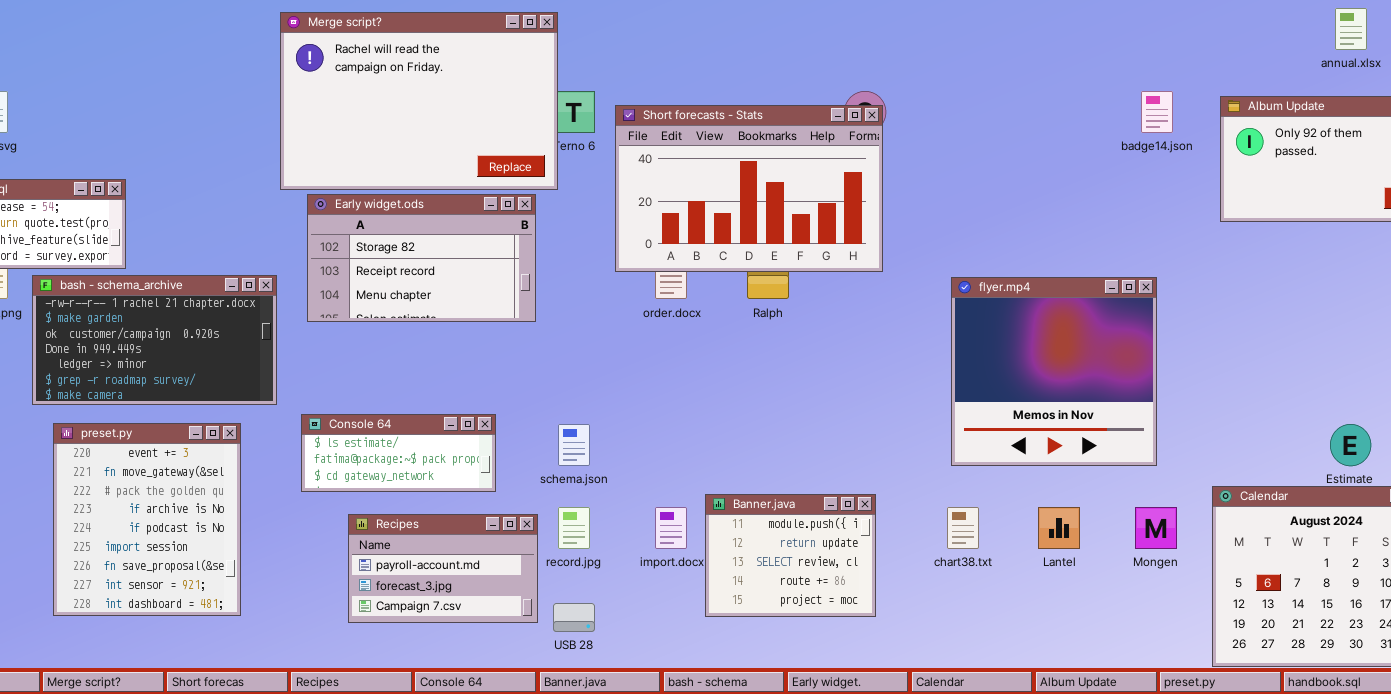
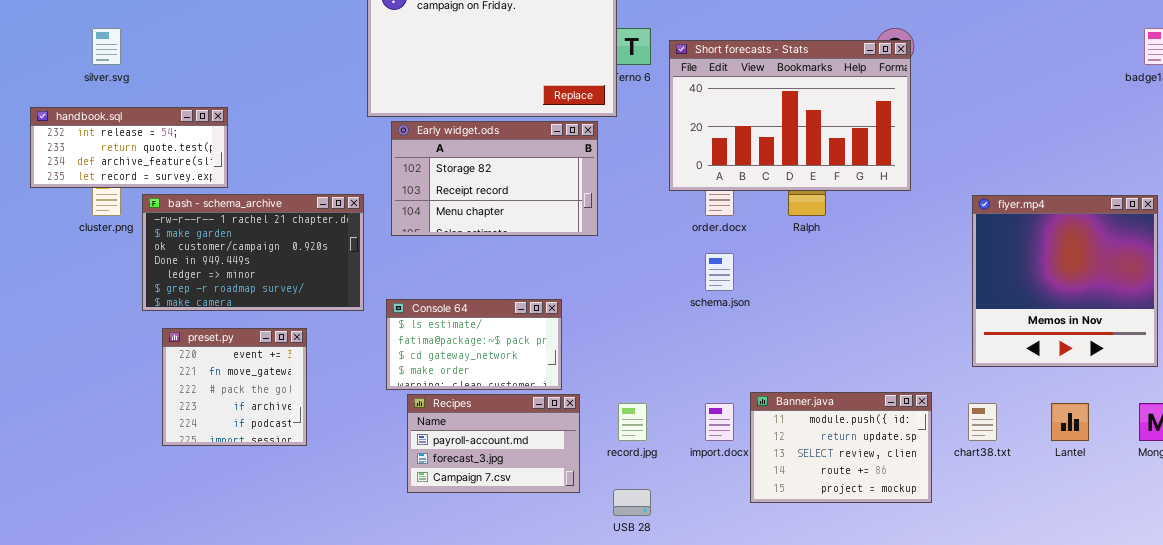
Console 64: [301,414,496,492] -> [386,299,562,390], resized
preset.py: [53,423,241,616] -> [162,328,307,446], resized
schema.json: [558,424,590,466] -> [705,253,734,291], moved
Banner.java: [705,494,876,617] -> [750,392,932,503], resized
Recipes: [348,514,538,623] -> [407,394,580,493], moved

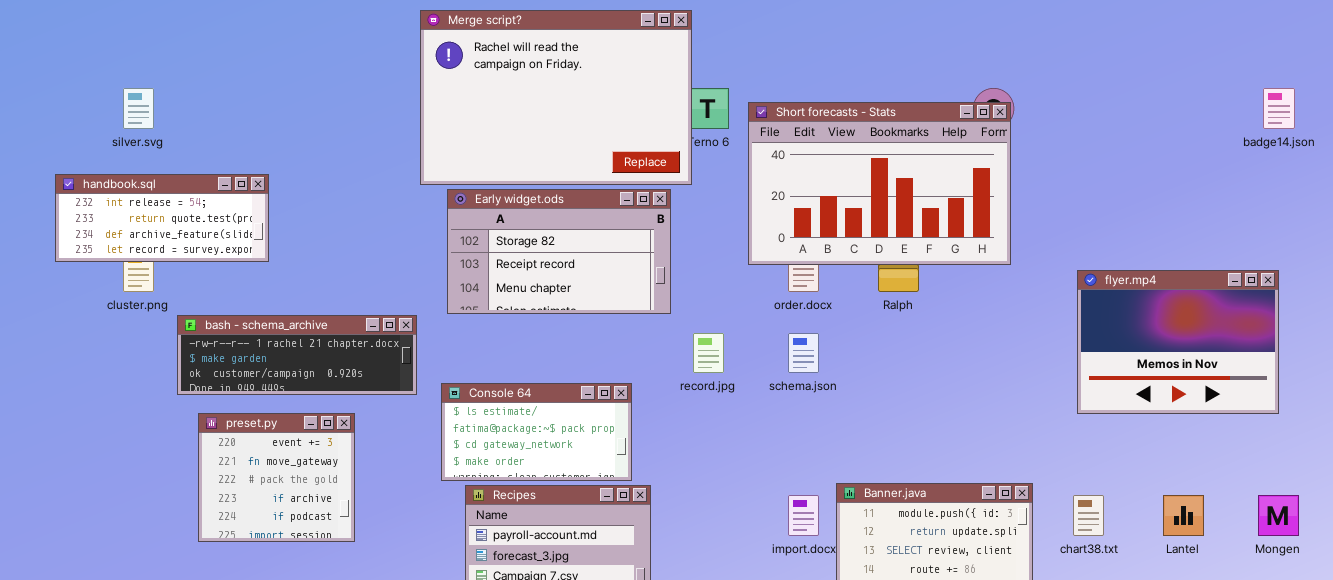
bash - schema_archive: [142,194,364,311] -> [177,315,417,395], resized
flyer.mp4: [972,195,1158,367] -> [1077,270,1279,414], resized
record.jpg: [618,403,647,441] -> [693,333,724,373], moved

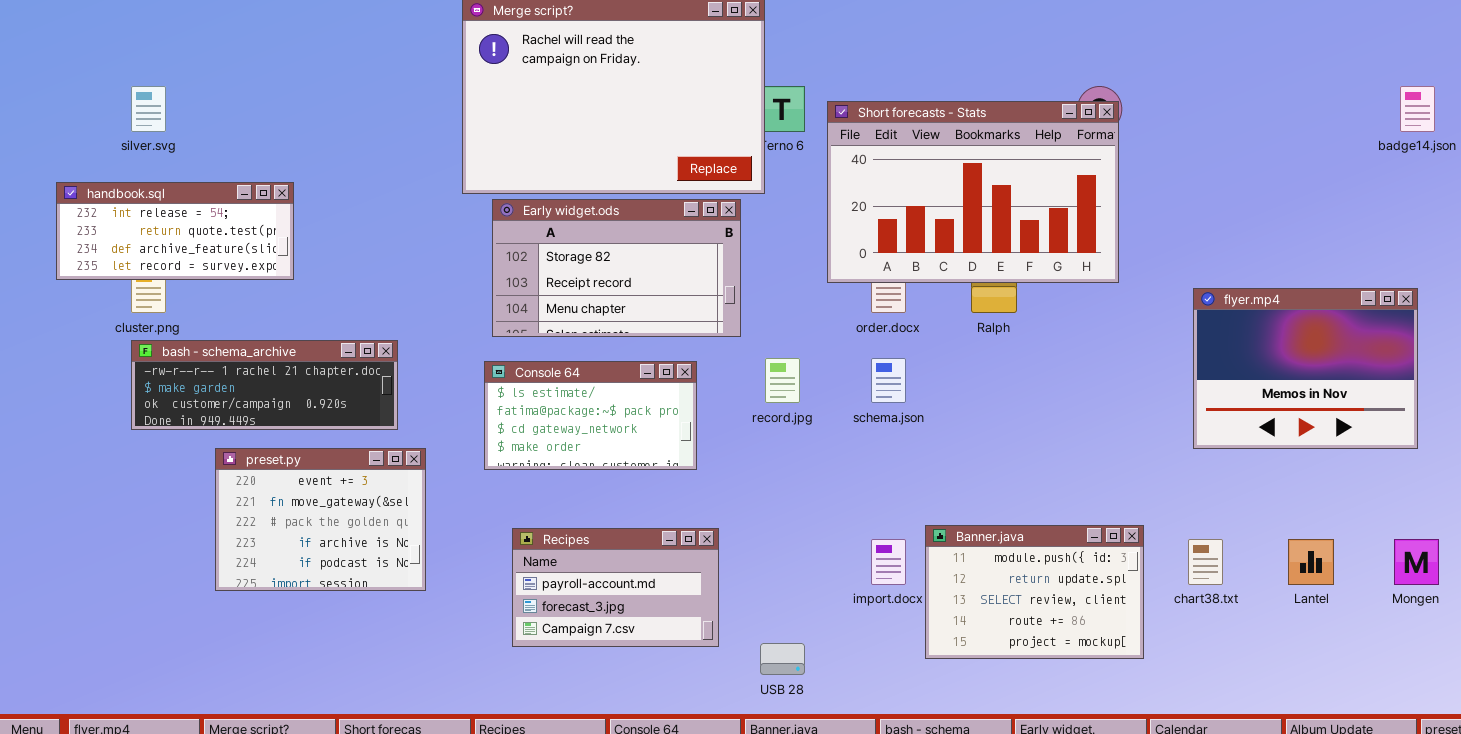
bash - schema_archive: [177,315,417,395] -> [131,340,398,430], moved
Console 64: [441,383,632,481] -> [484,361,697,470], moved
preset.py: [198,413,355,542] -> [215,448,426,591], resized

